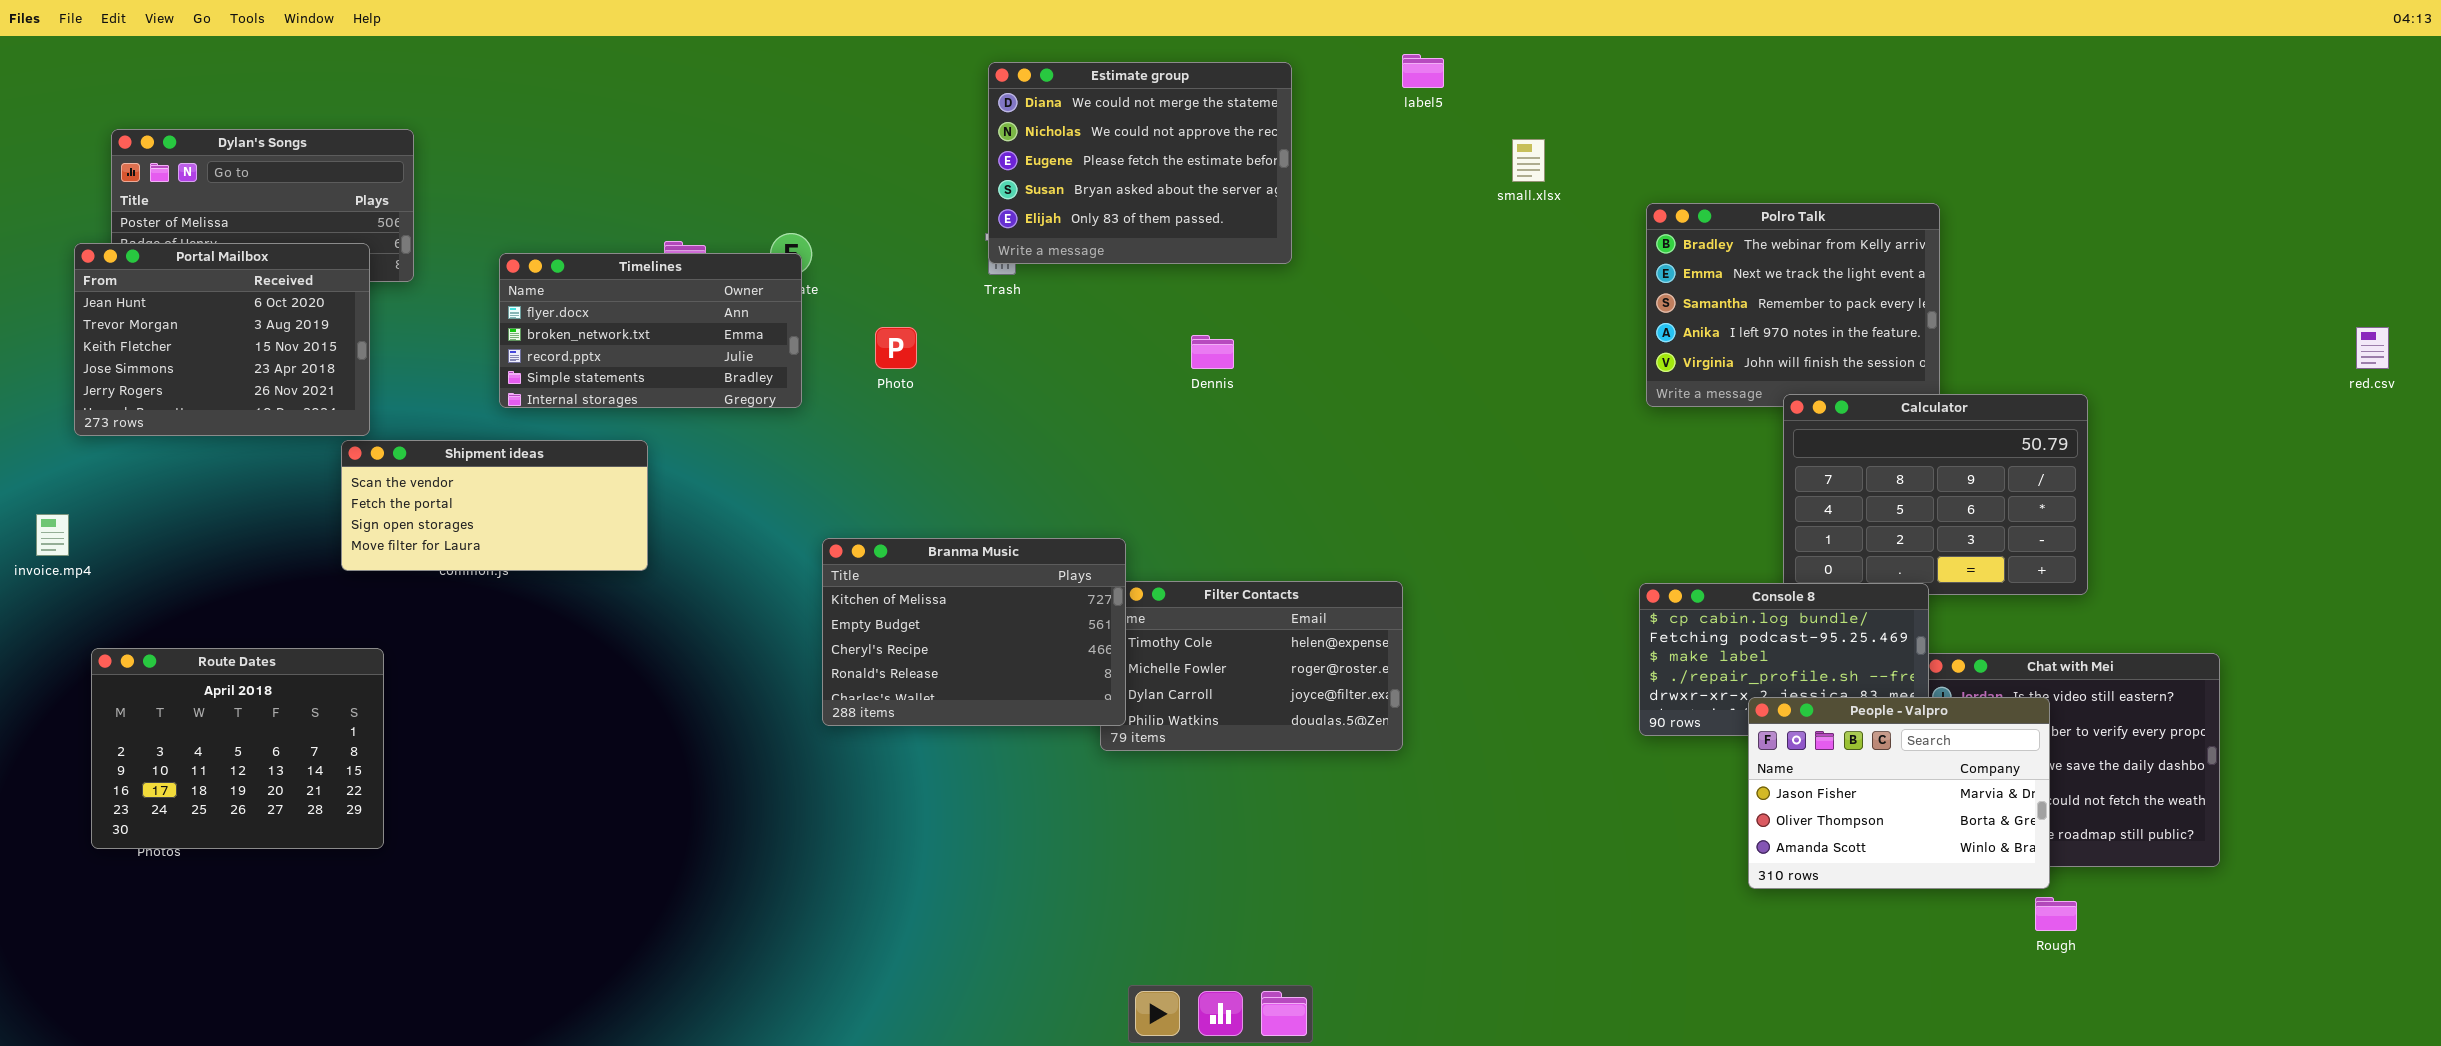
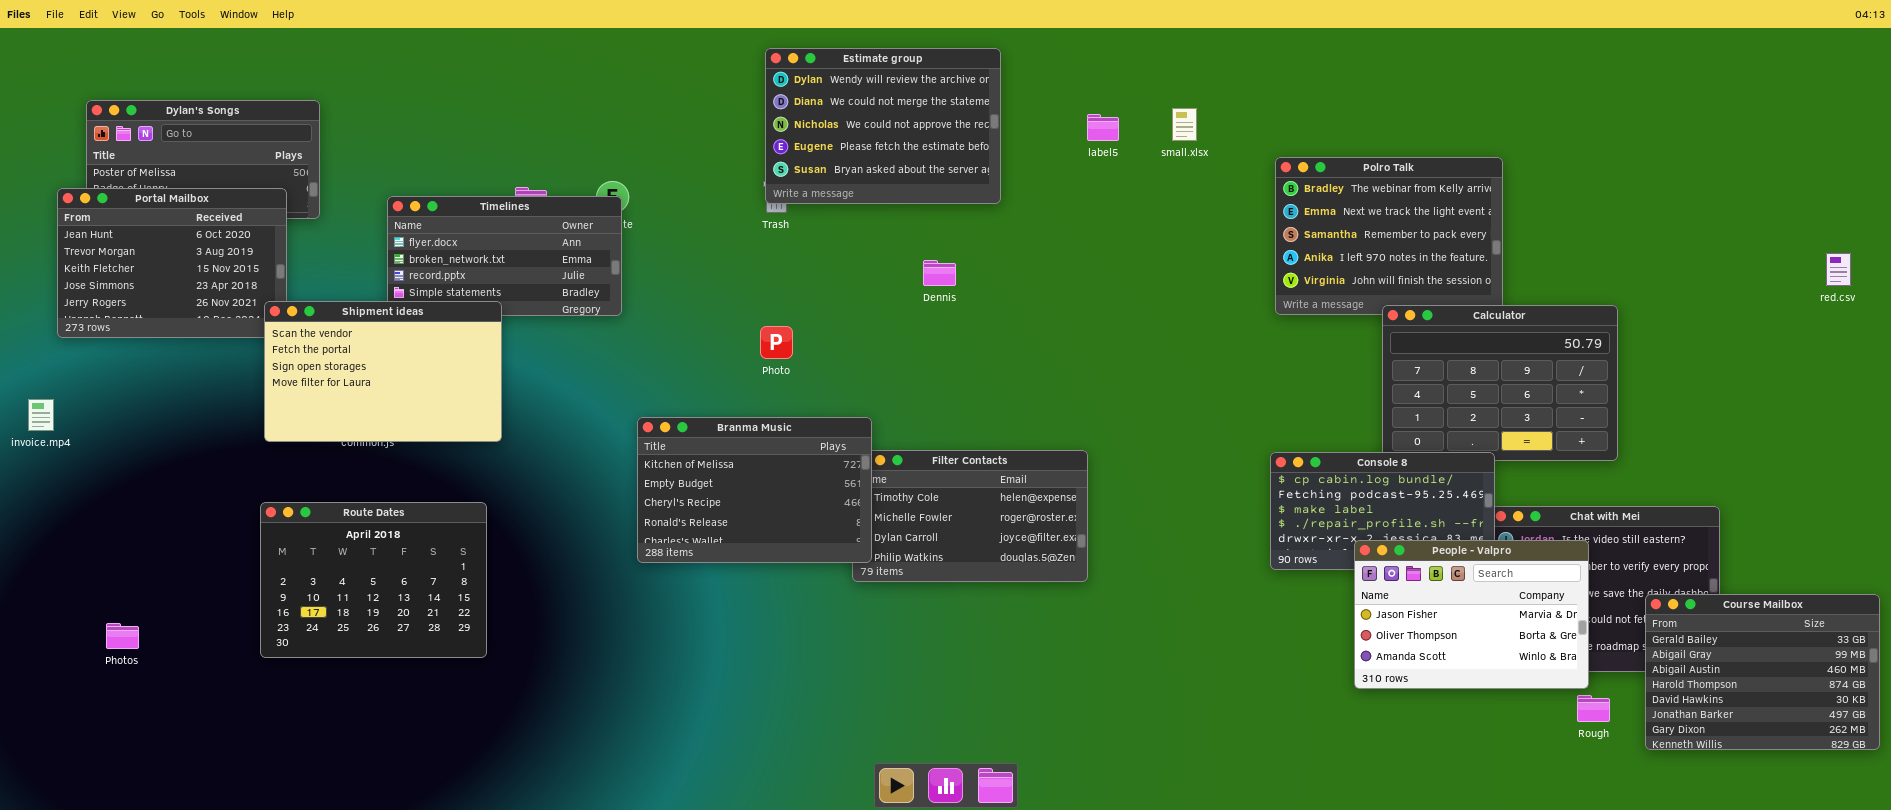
label5: [1402,54,1444,88] -> [1087,114,1119,141], moved
Estimate group: [988,62,1292,264] -> [765,48,1001,204], scrolled up 1 row
Photo: [875,327,917,369] -> [760,326,793,359], moved
Shipment ideas: [341,440,648,571] -> [264,301,502,442], resized
Route Dates: [91,648,384,849] -> [260,502,487,658], moved
Course Mailbox: none -> [1645,594,1880,750], opened

